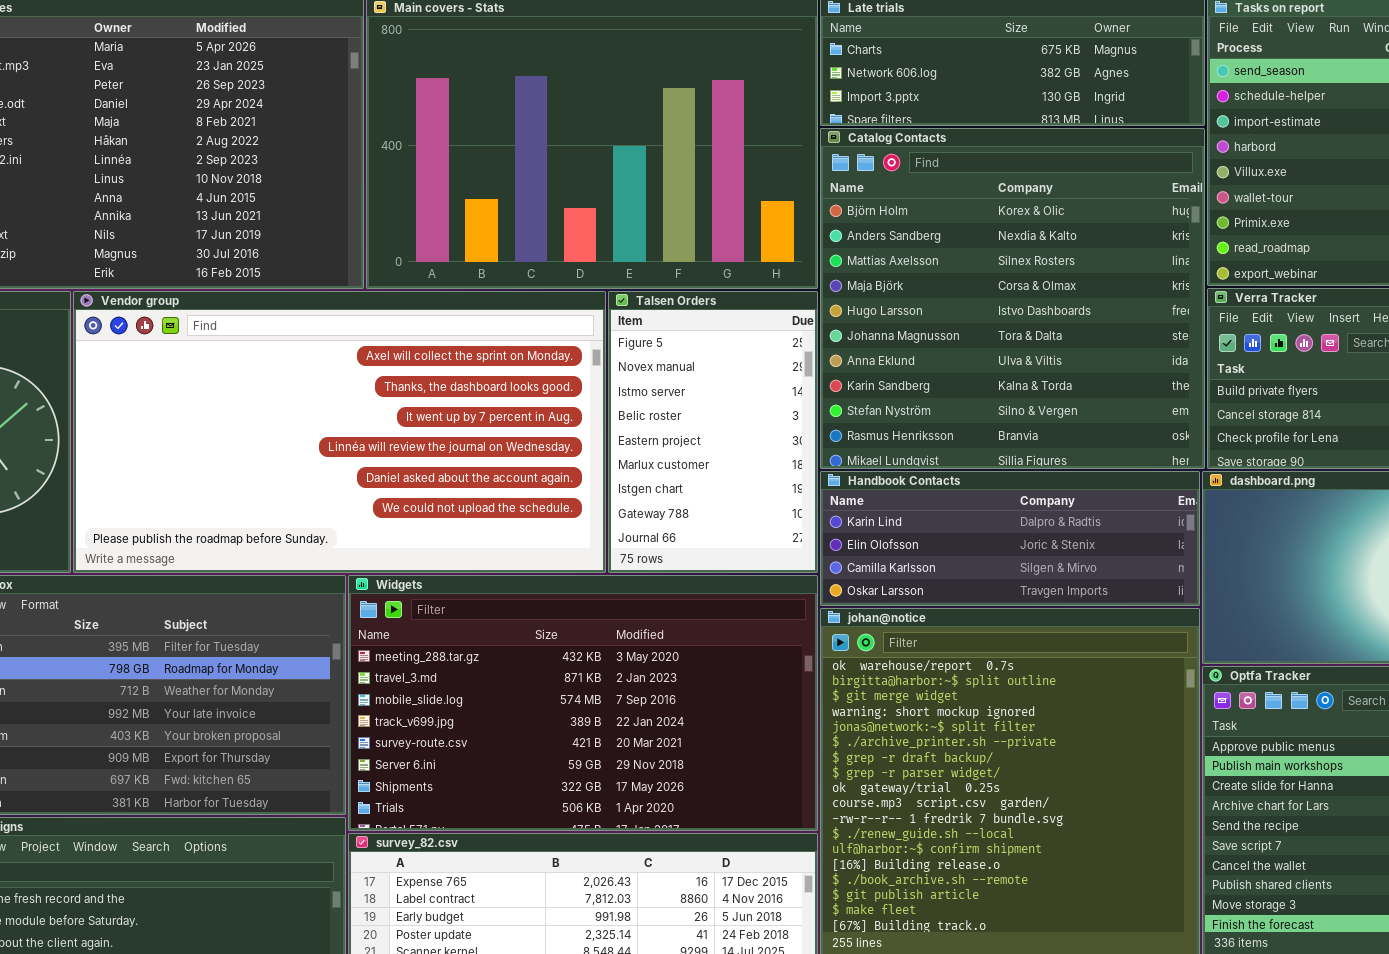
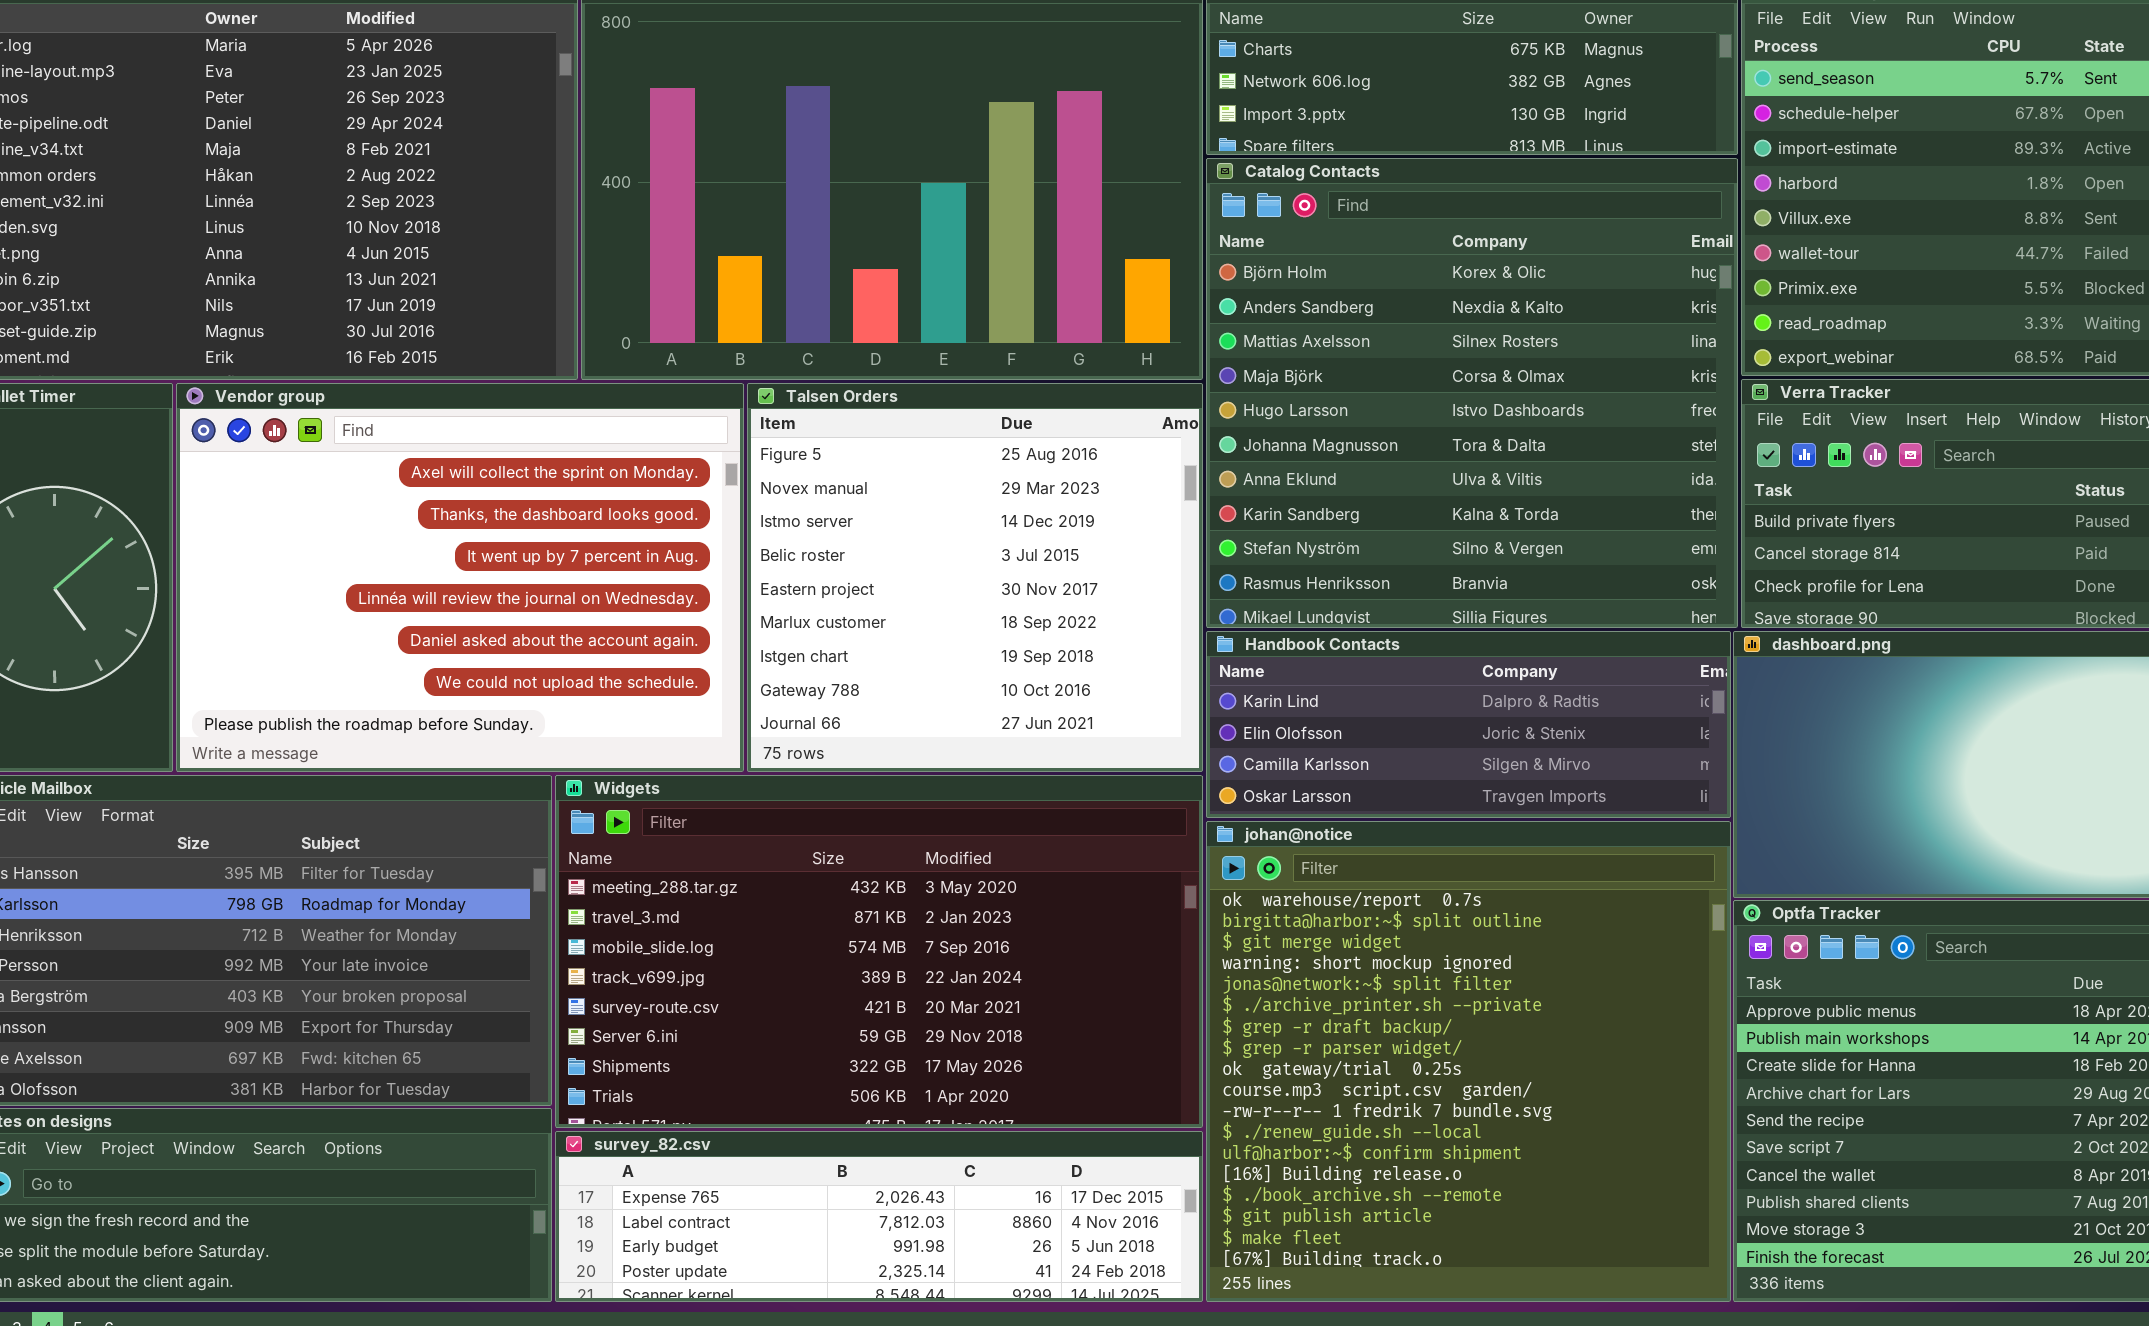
Vendor group: [73,291,606,573] -> [176,383,744,772], resized
Talsen Orders: [608,291,818,573] -> [747,383,1203,772], resized

